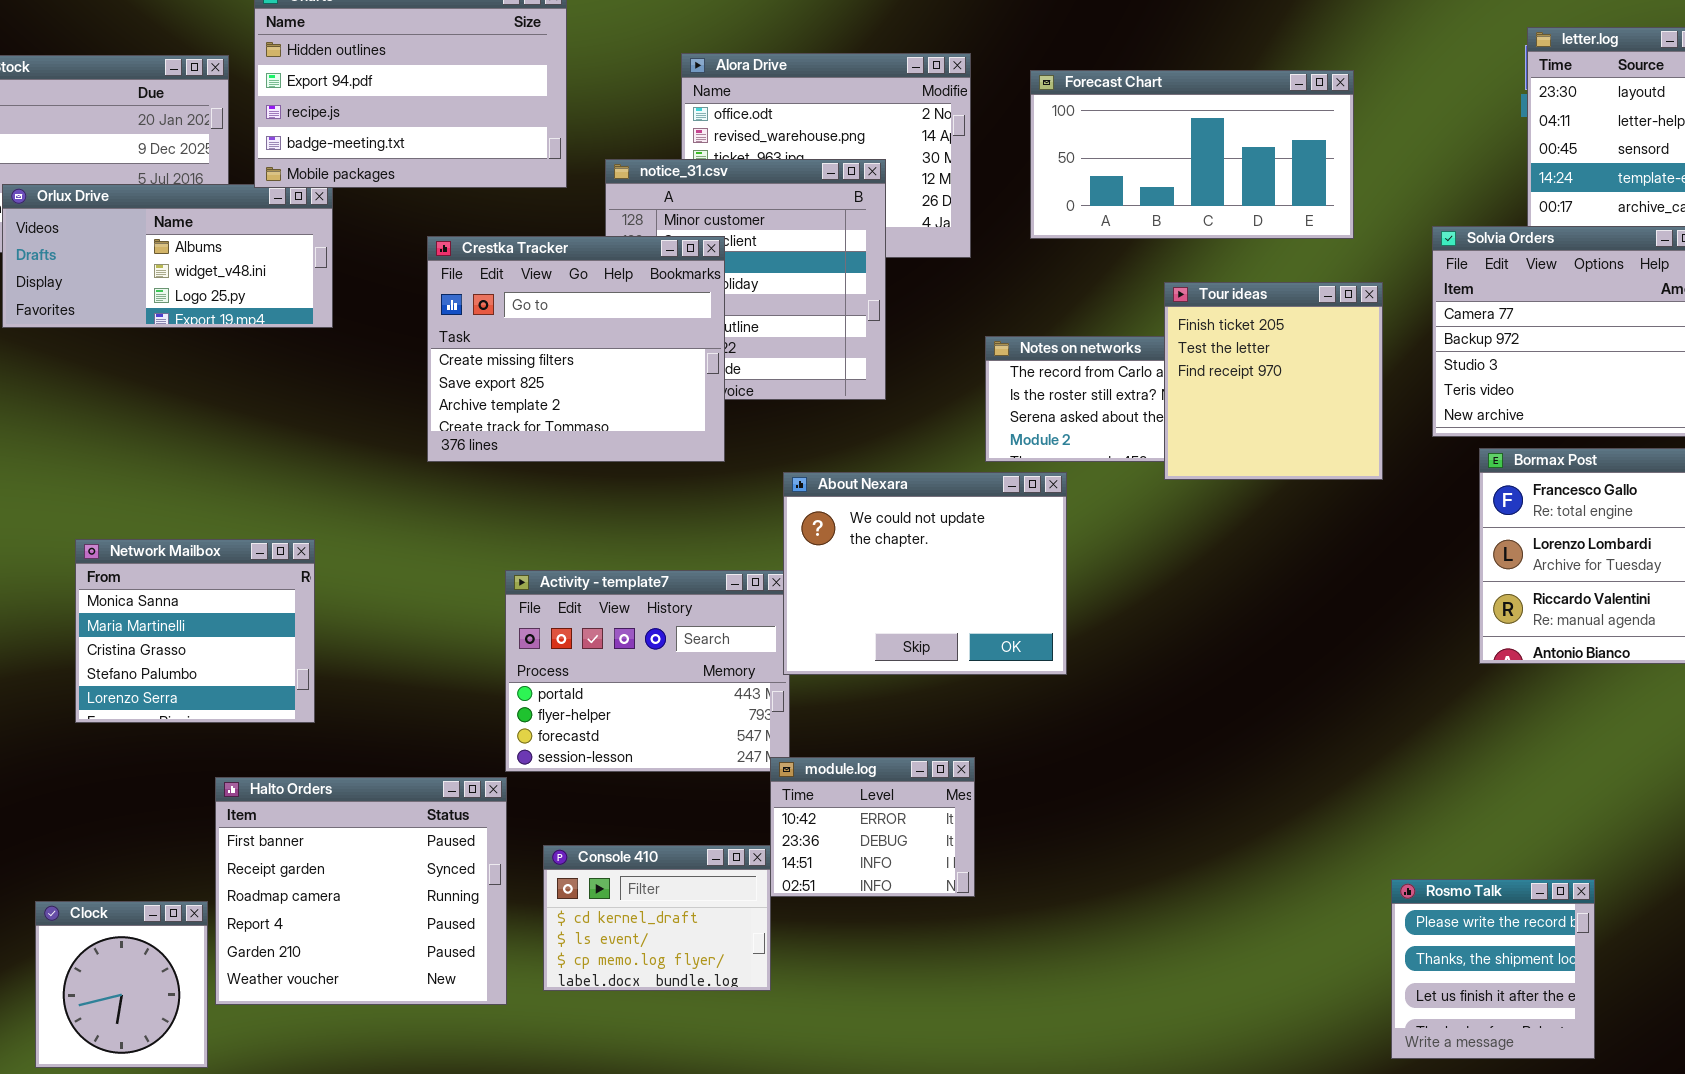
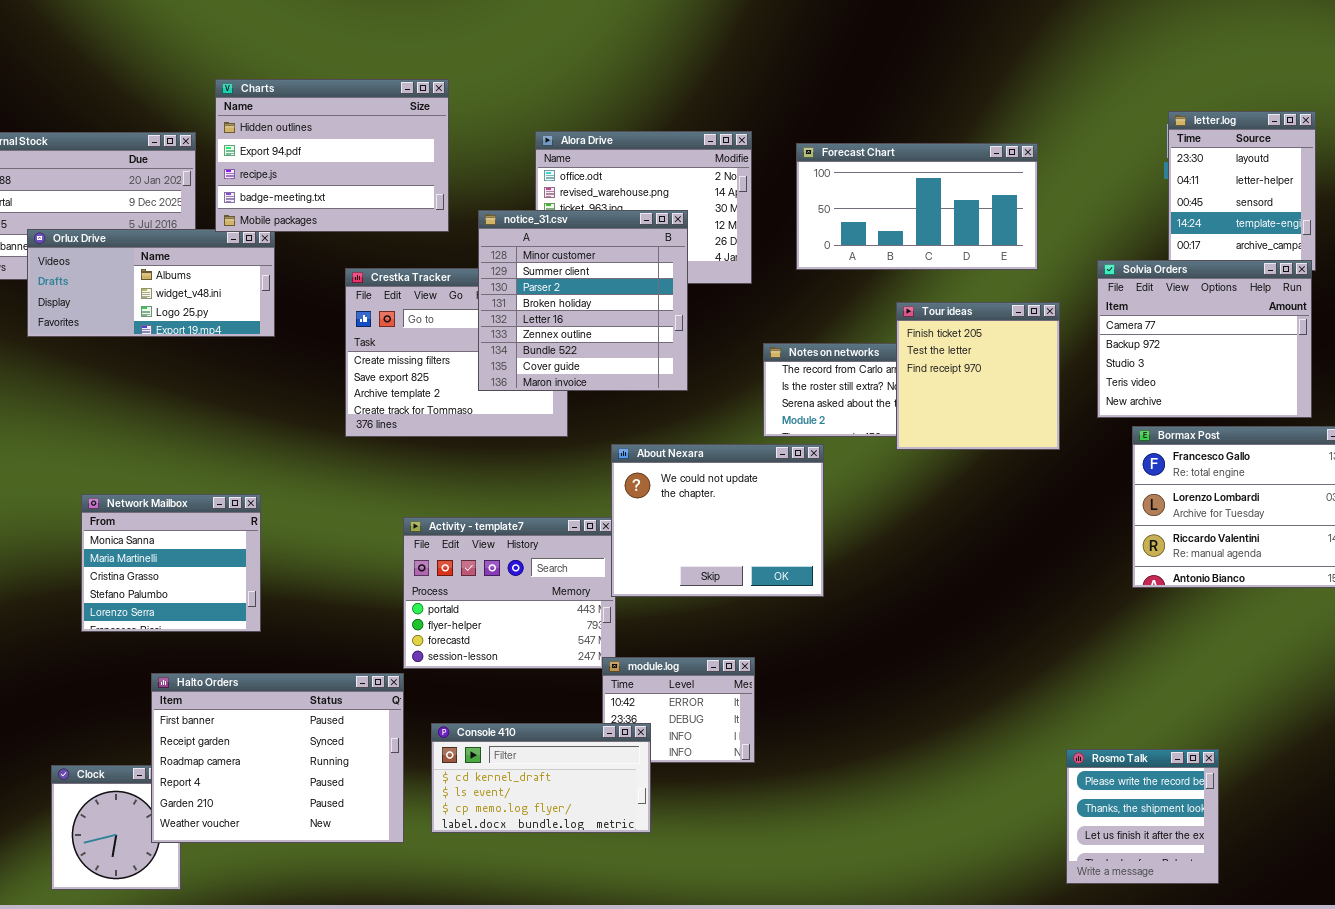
notice_31.csv: [605,159,886,400] -> [478,210,688,391], raised
Halto Orders: [215,777,507,1005] -> [151,673,404,843], resized
Console 410: [543,845,771,991] -> [431,723,651,833], resized

